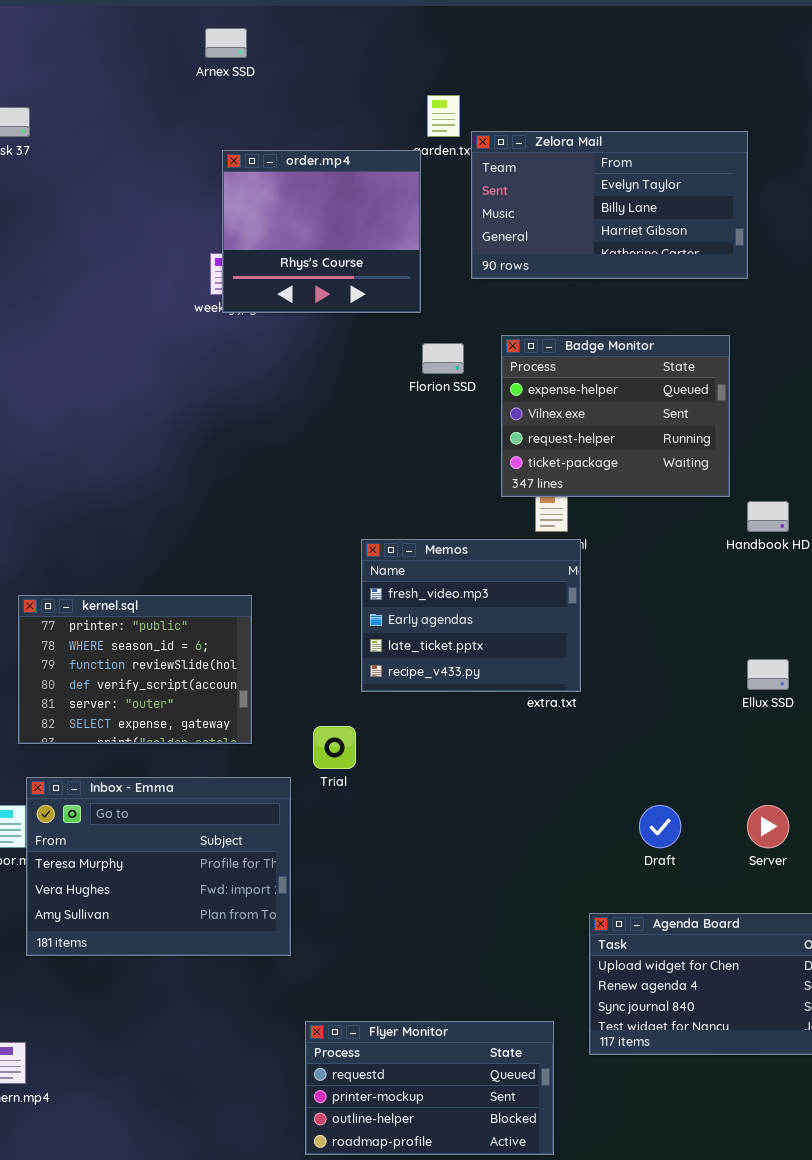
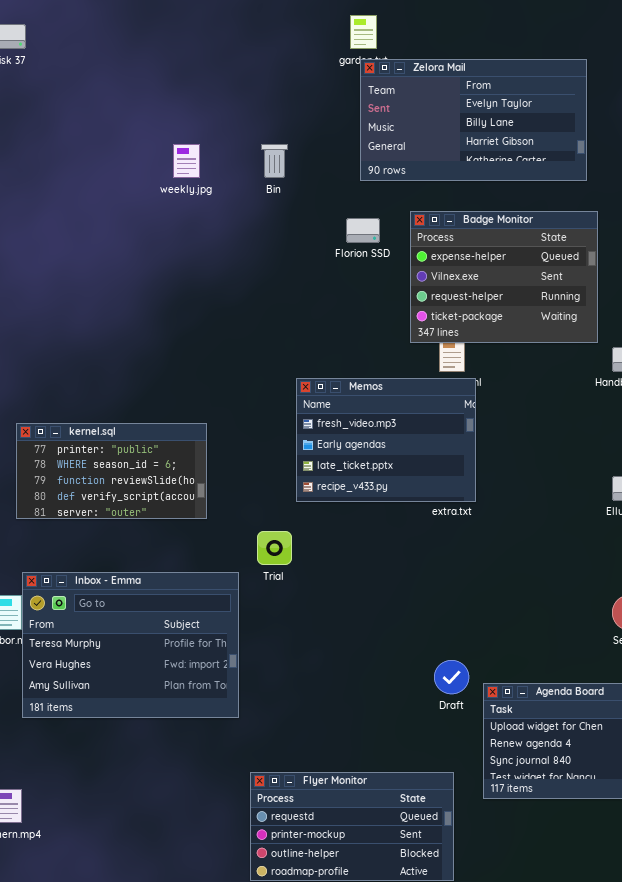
Zelora Mail: [471,131,748,279] -> [360,59,587,181], moved
order.mp4: [222,150,421,313] -> none, closed
kernel.sql: [18,595,252,744] -> [16,423,207,519], resized
Draft: [639,805,681,848] -> [434,660,469,694], moved

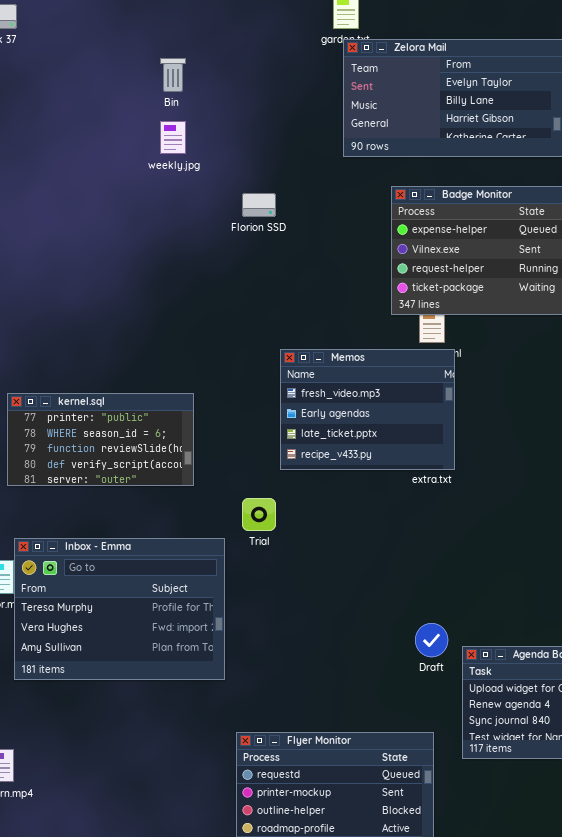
Bin: [261,144,288,178] -> [160,58,186,92], moved
Florion SSD: [346,218,380,243] -> [242,193,276,217], moved

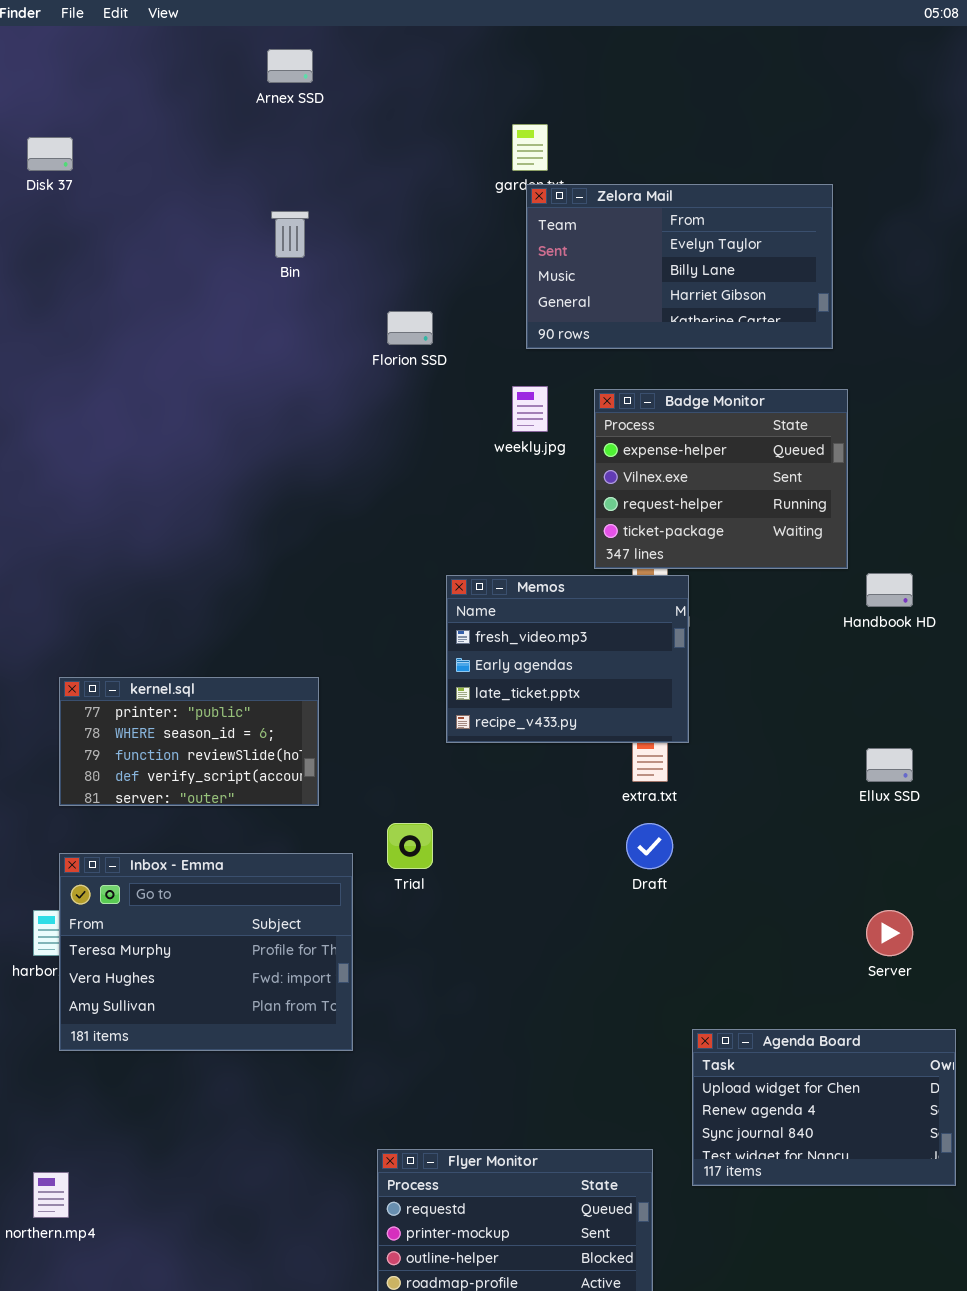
weekly.jpg: [160,121,186,154] -> [512,386,548,432], moved
Florion SSD: [242,193,276,217] -> [387,311,433,345], moved
Memos: [280,349,455,470] -> [446,575,689,743], moved
Inbox - Emma: [14,538,225,680] -> [59,853,353,1051], moved
Draft: [415,623,448,657] -> [626,823,673,869], moved

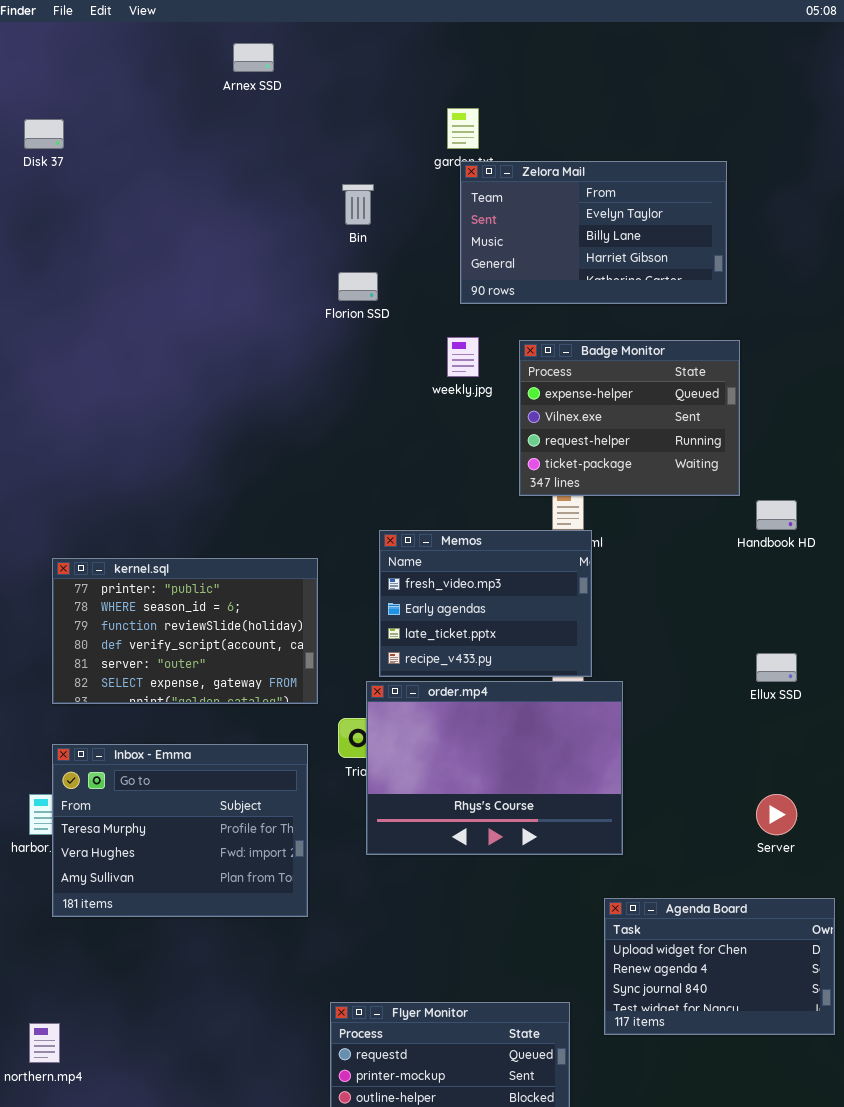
Bin: [271,211,309,258] -> [342,184,374,225], moved
Memos: [446,575,689,743] -> [379,530,592,677], moved
kernel.sql: [59,677,319,806] -> [52,558,318,704], resized
order.mp4: none -> [366,681,623,855], opened

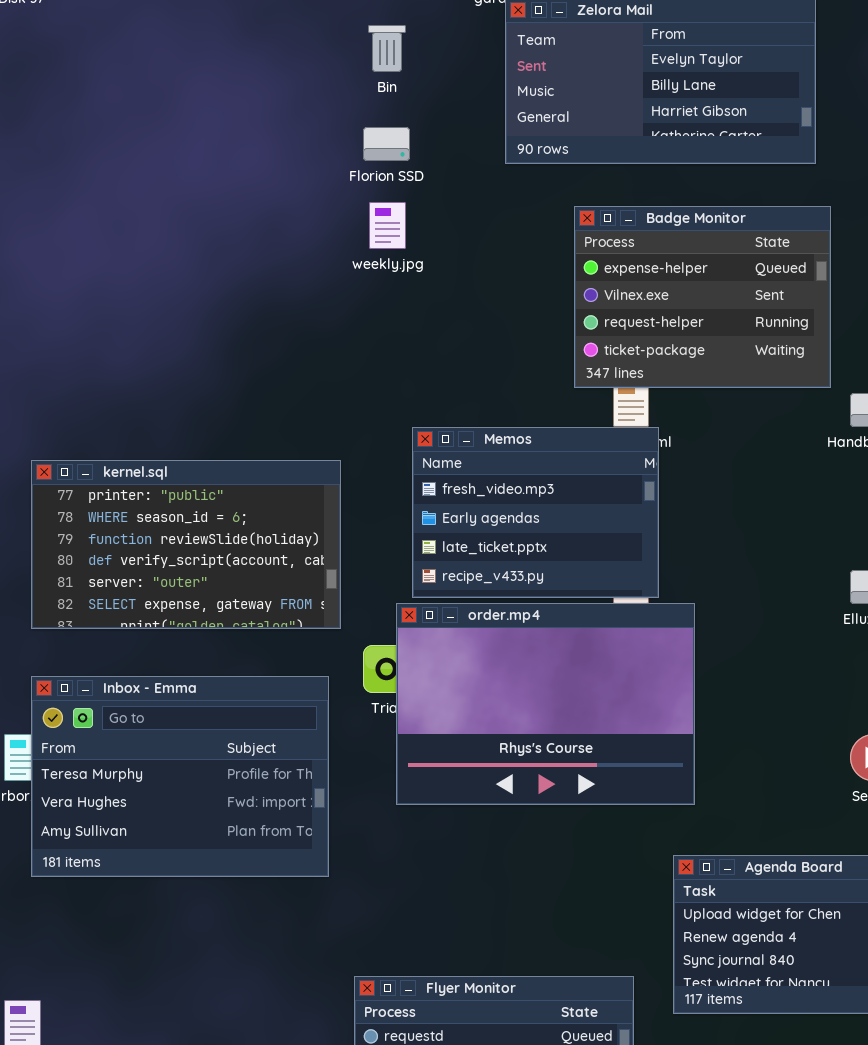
weekly.jpg: [447,337,479,377] -> [369,202,406,249], moved

